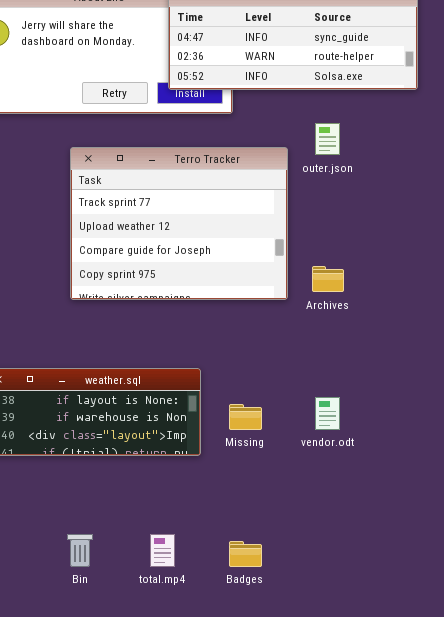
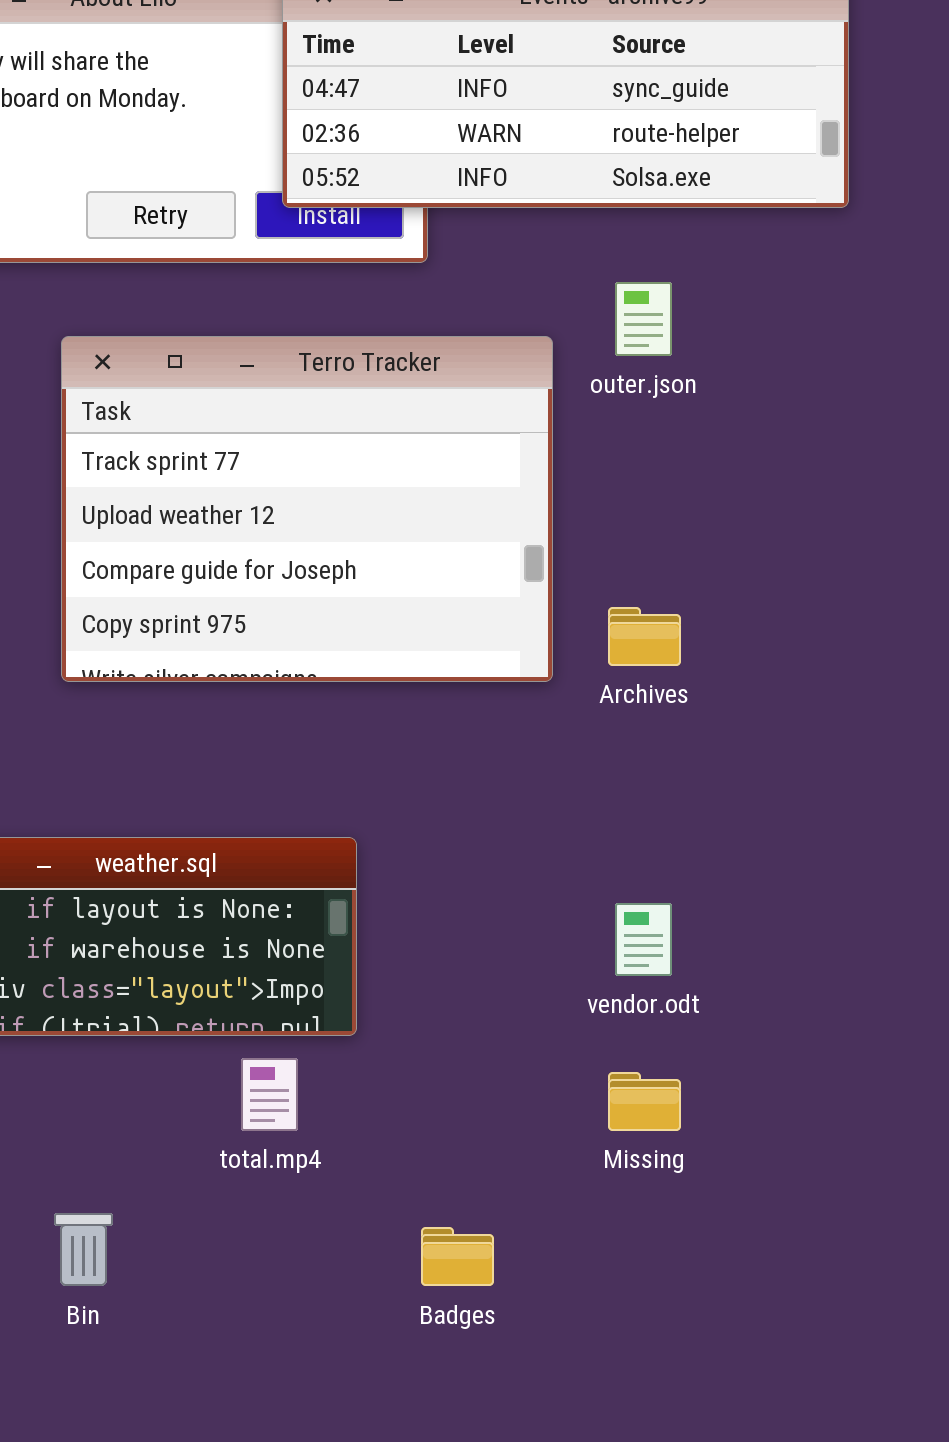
Missing: [229,404,262,430] -> [608,1072,681,1131], moved
total.mp4: [150,534,175,567] -> [241,1058,298,1131], moved

